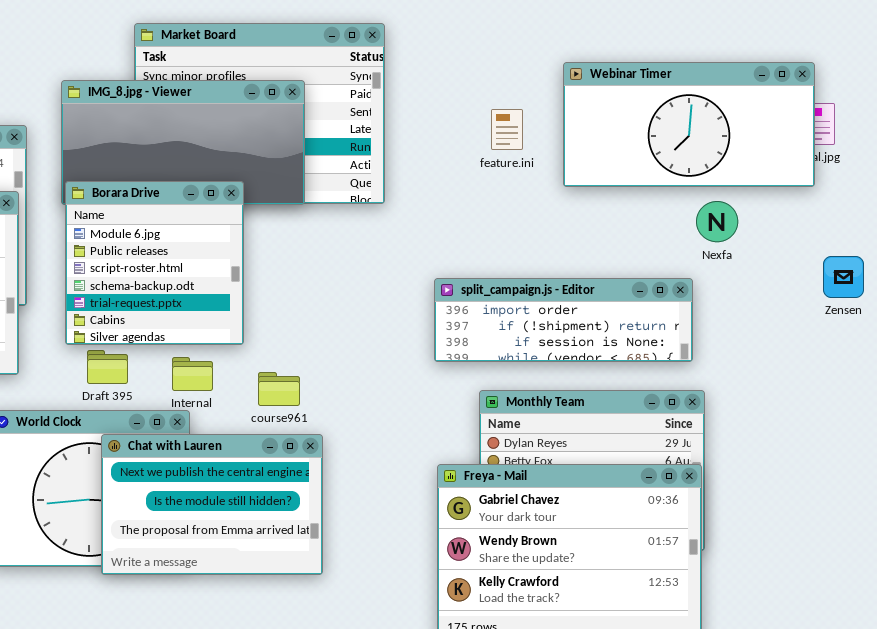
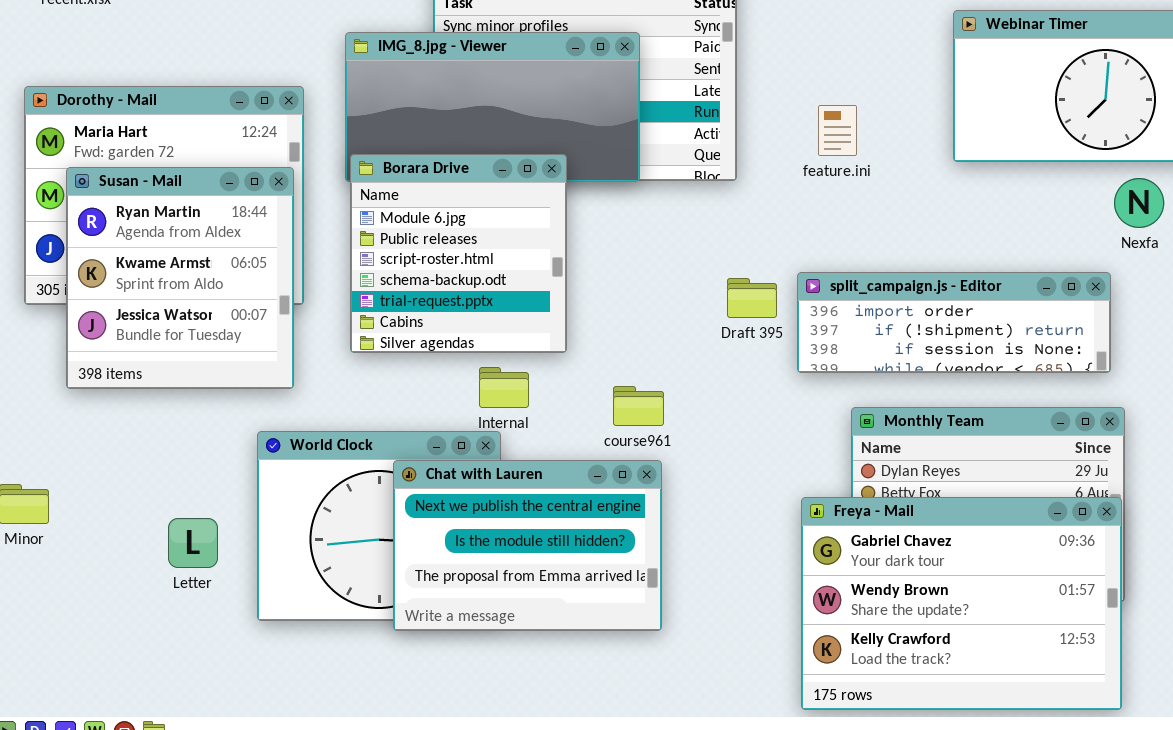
feature.ini: [491,109,523,150] -> [818,105,857,156], moved
Draft 395: [87,350,128,384] -> [727,278,777,318], moved
course961: [258,372,300,406] -> [613,386,664,426], moved

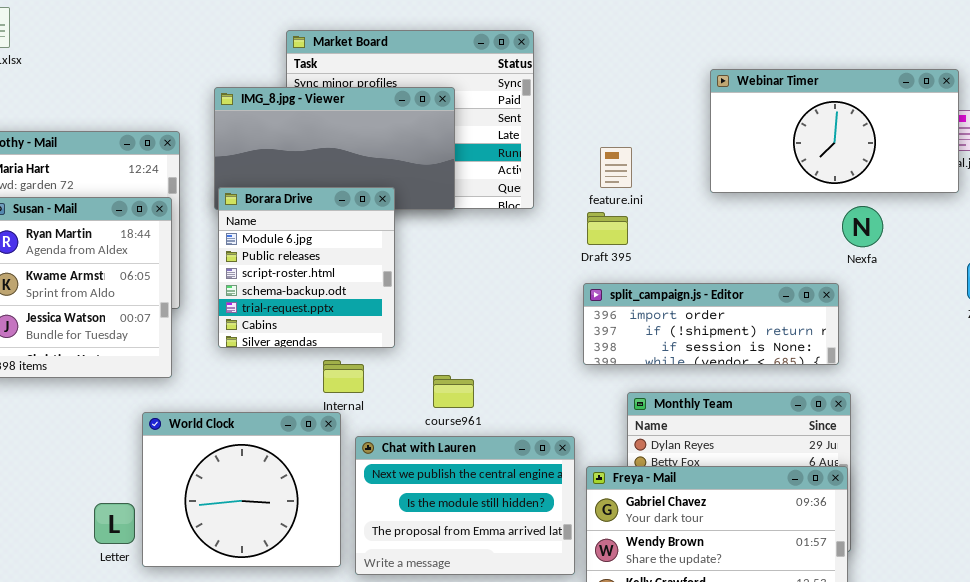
Draft 395: [727,278,777,318] -> [587,212,628,245], moved
Chat with Lauren: [393,460,662,631] -> [355,436,575,575], moved
Letter: [168,518,218,568] -> [94,503,135,544], moved

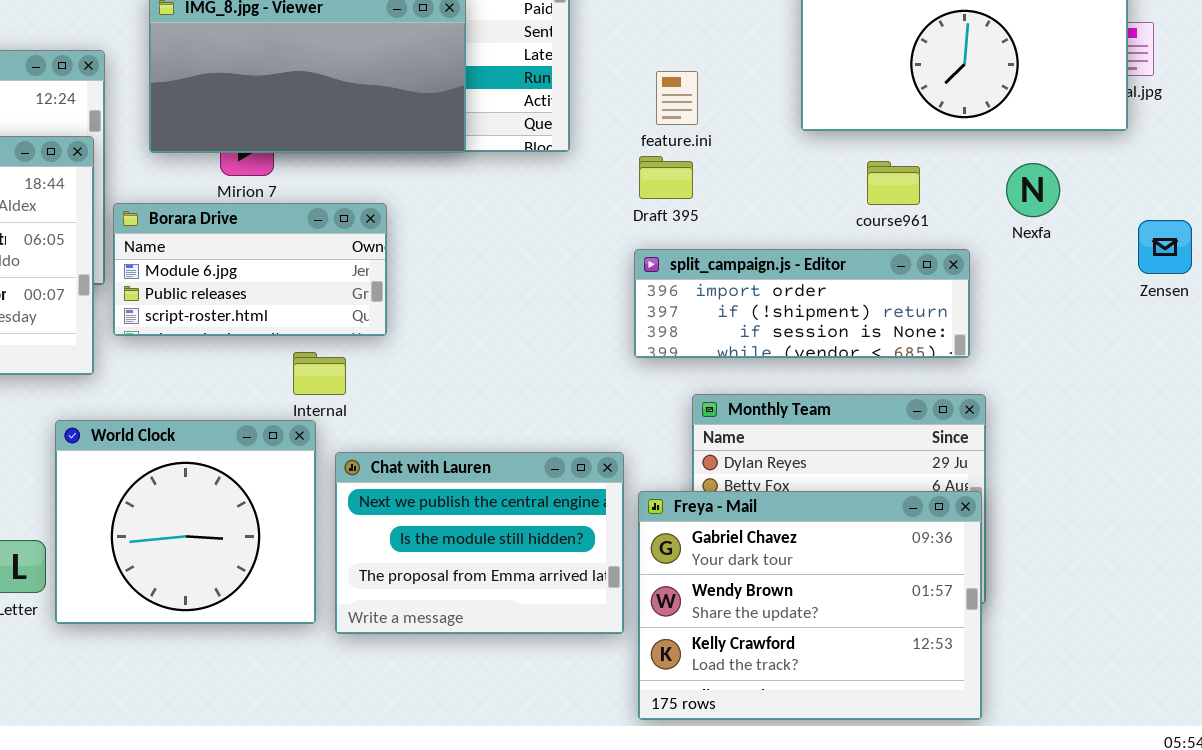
Borara Drive: [218,187,395,348] -> [113,203,387,336], resized
Nexfa: [842,206,883,247] -> [1006,163,1060,217], moved
course961: [433,375,474,408] -> [867,161,920,205], moved

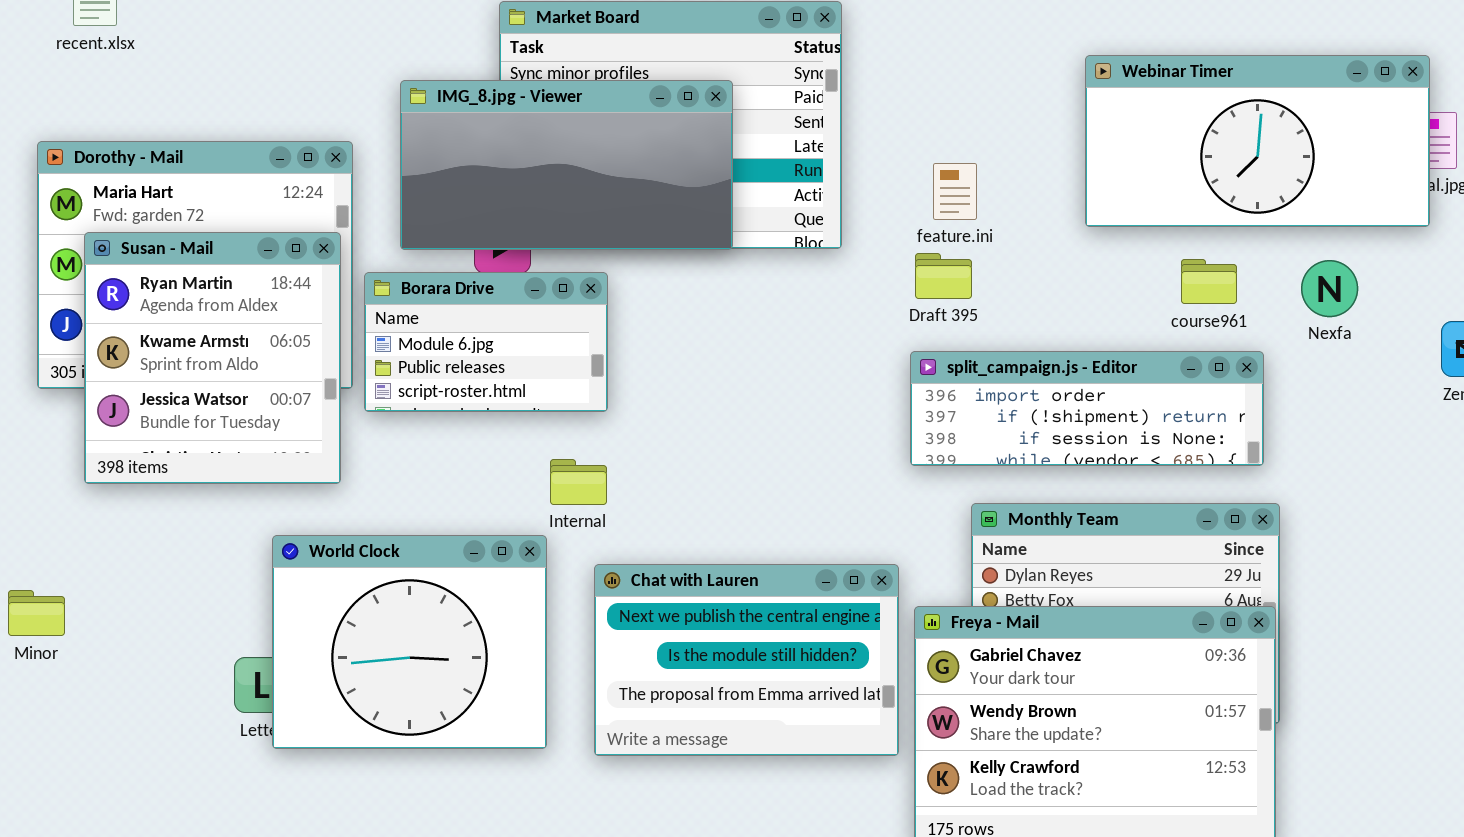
course961: [867,161,920,205] -> [1181,259,1237,304], moved
Borara Drive: [113,203,387,336] -> [364,272,608,412], moved, resized
World Clock: [55,420,316,624] -> [272,535,547,749], moved

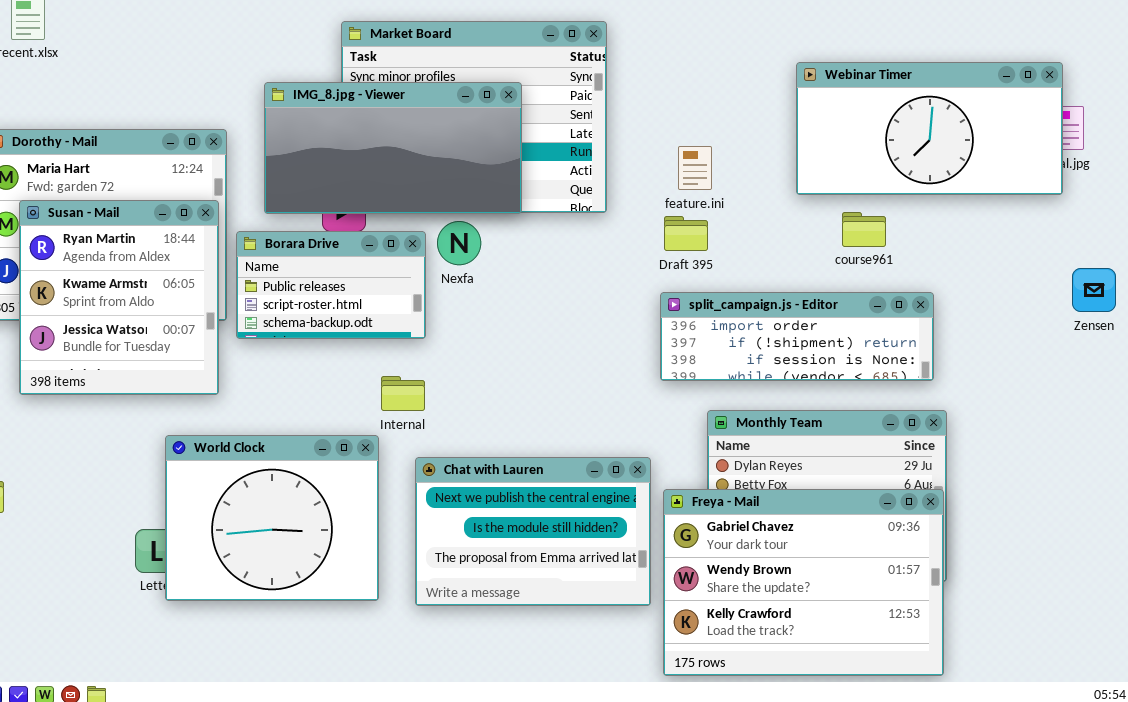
course961: [1181,259,1237,304] -> [842,212,886,247], moved
Nexfa: [1301,260,1358,317] -> [437,221,481,265], moved
Borara Drive: [364,272,608,412] -> [236,231,426,339], scrolled down 1 row

